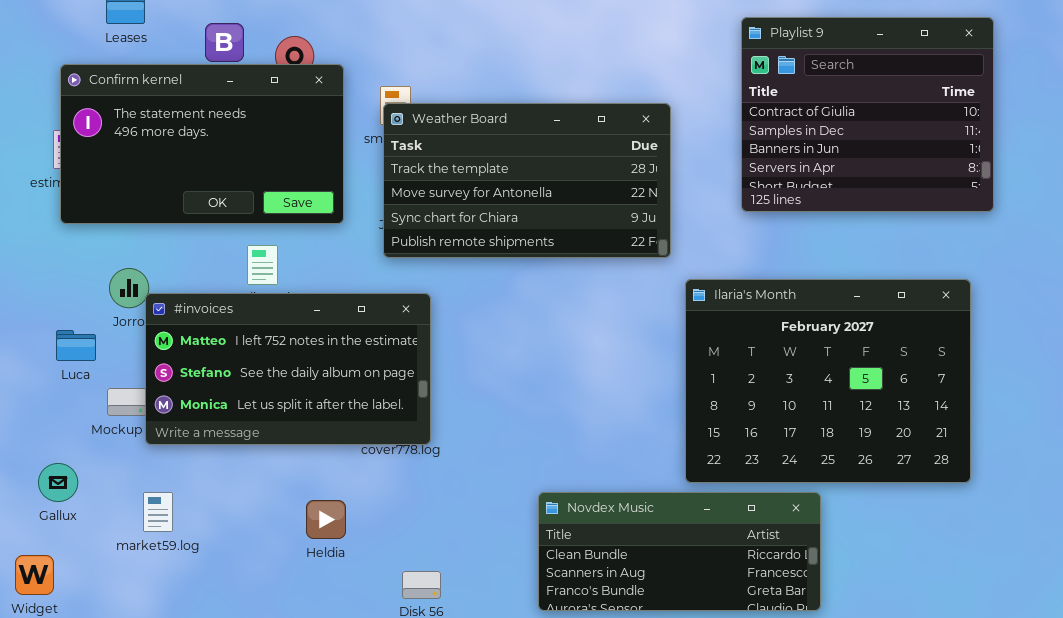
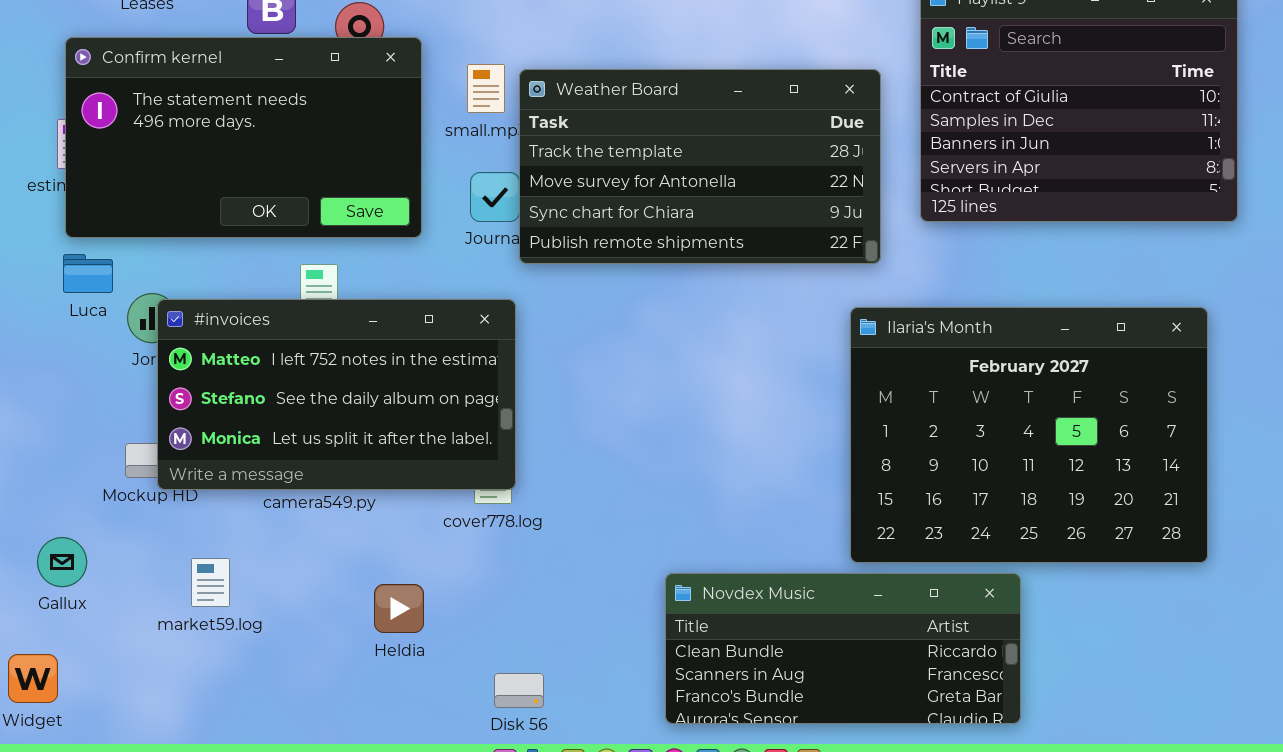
Weather Board: [383,103,671,258] -> [519,69,881,264], moved
#invoices: [145,293,431,445] -> [157,299,516,490], moved
Luca: [56,330,96,361] -> [63,254,113,293], moved
market59.log: [143,492,173,532] -> [191,558,230,607], moved

